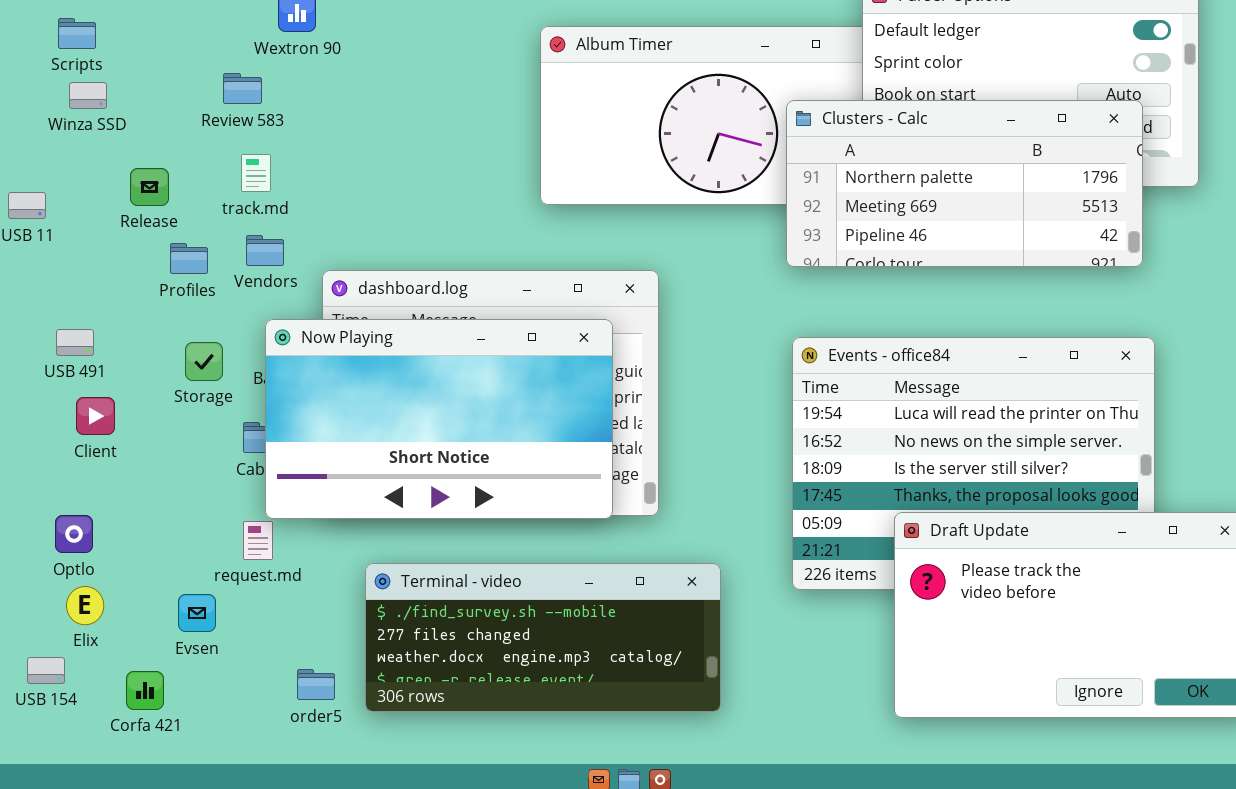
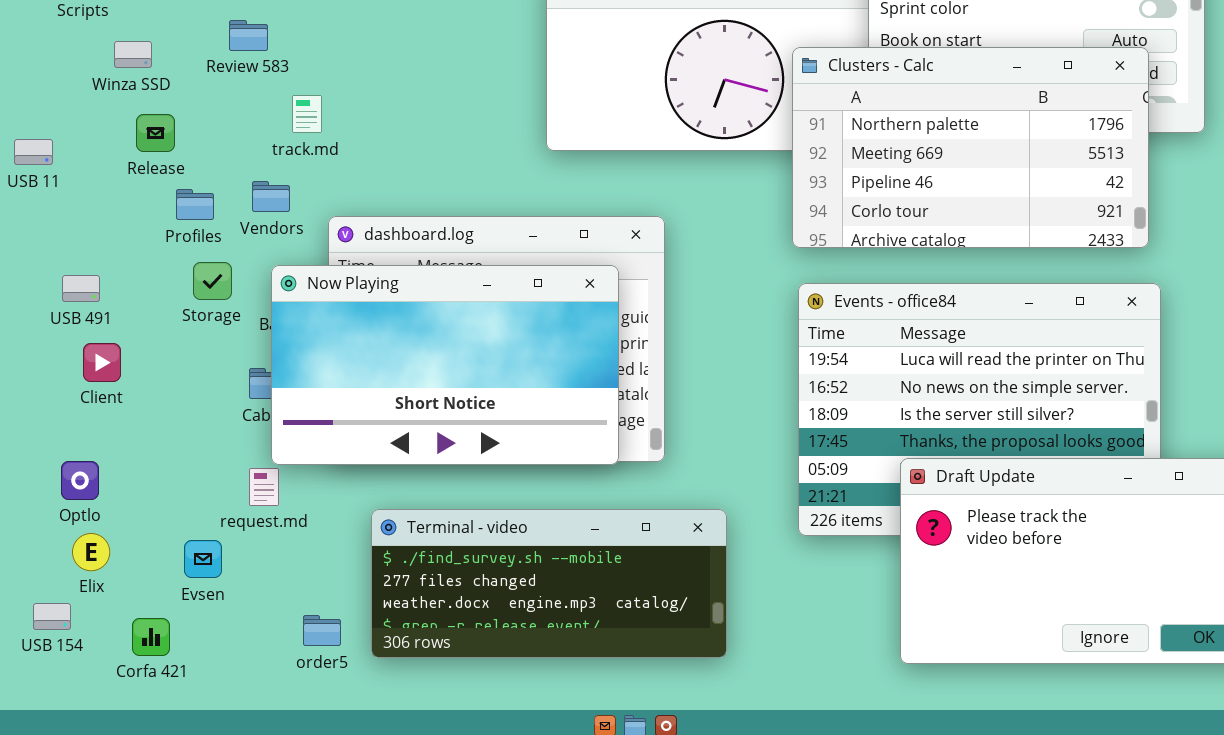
Winza SSD: [69,82,107,109] -> [114,41,152,68], moved
Clusters - Calc: [786,100,1143,267] -> [792,47,1149,248], resized
track.md: [241,154,271,192] -> [292,95,322,133], moved
Storage: [185,342,223,381] -> [193,262,232,300], moved

